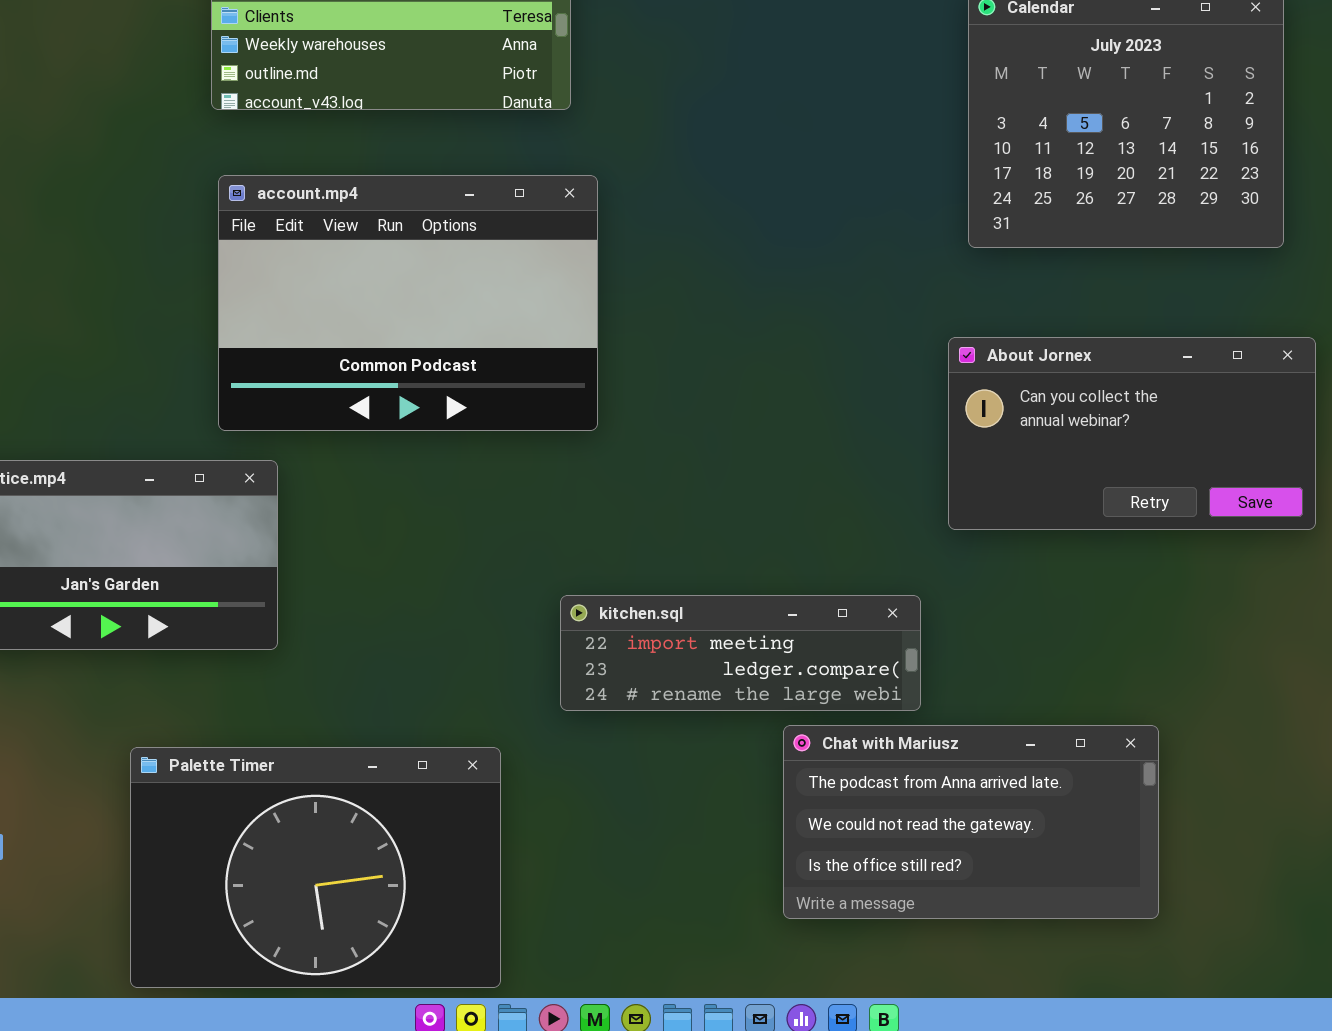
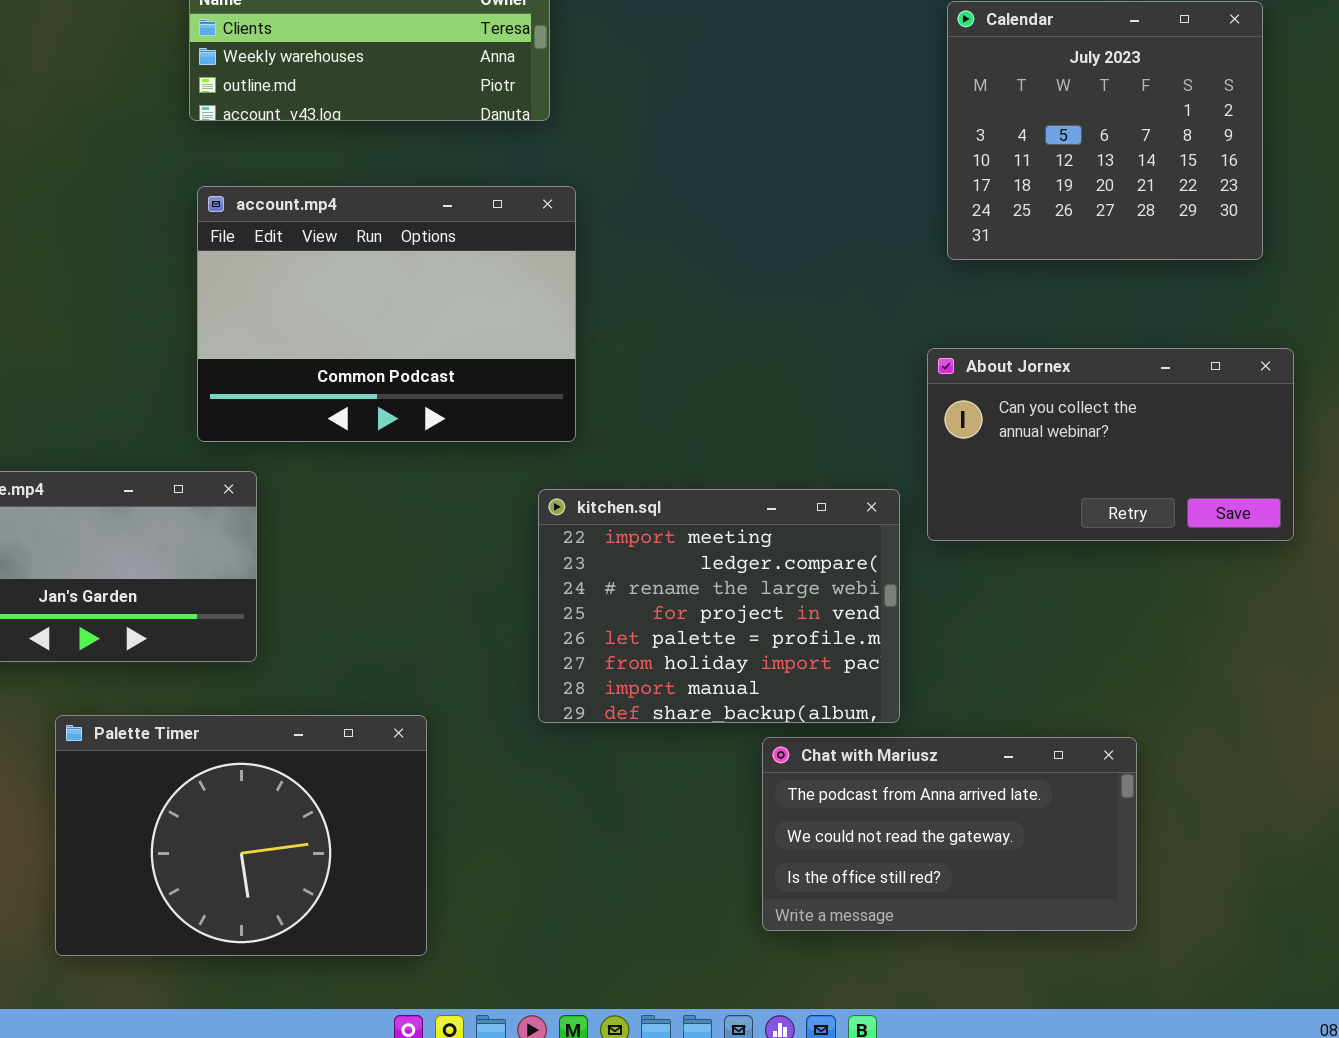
kitchen.sql: [560,595,921,711] -> [538,489,900,723], resized
Palette Timer: [130,747,501,988] -> [55,715,427,956], moved

